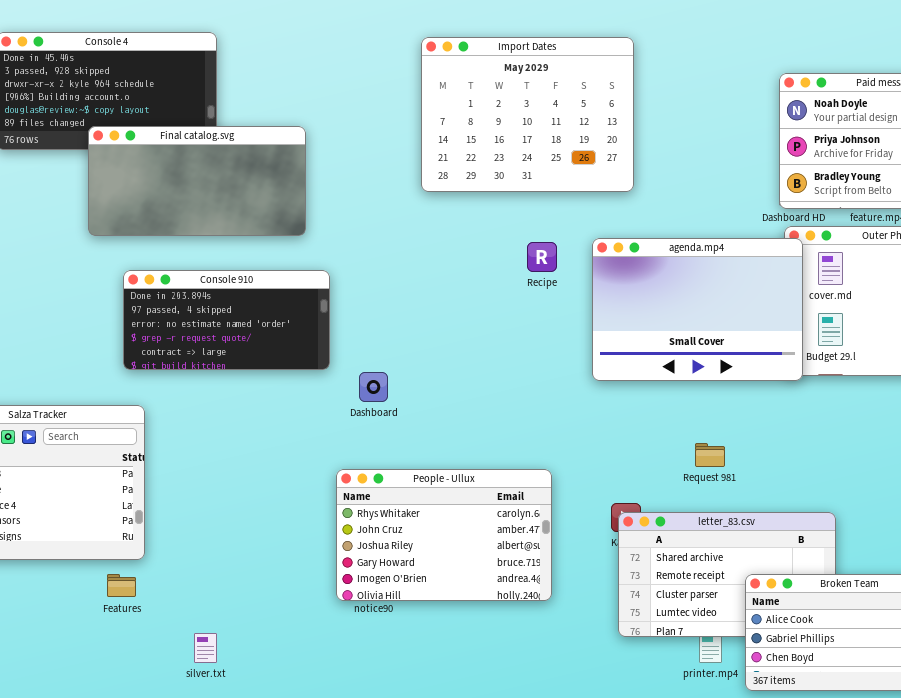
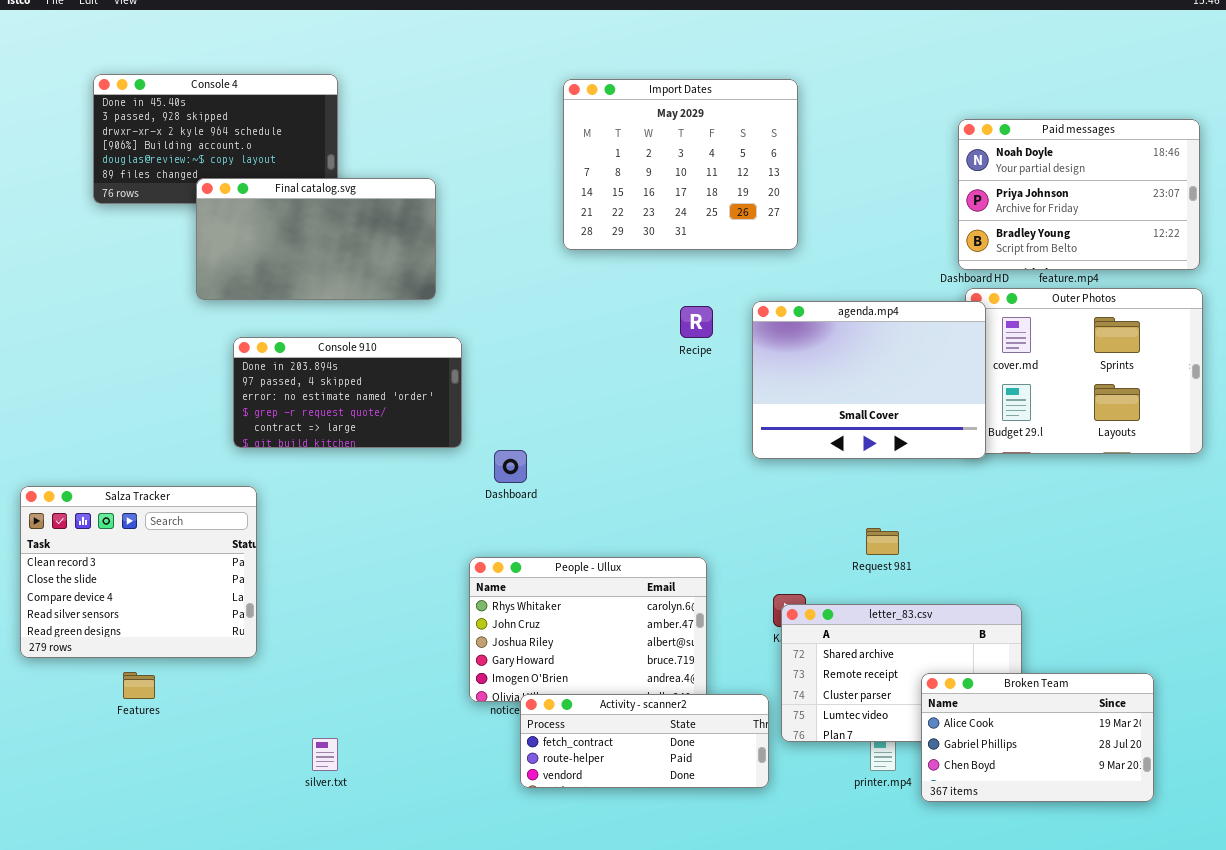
Features: [107,574,136,597] -> [123,672,155,699], moved
Activity - scanner2: none -> [520,694,769,788], opened

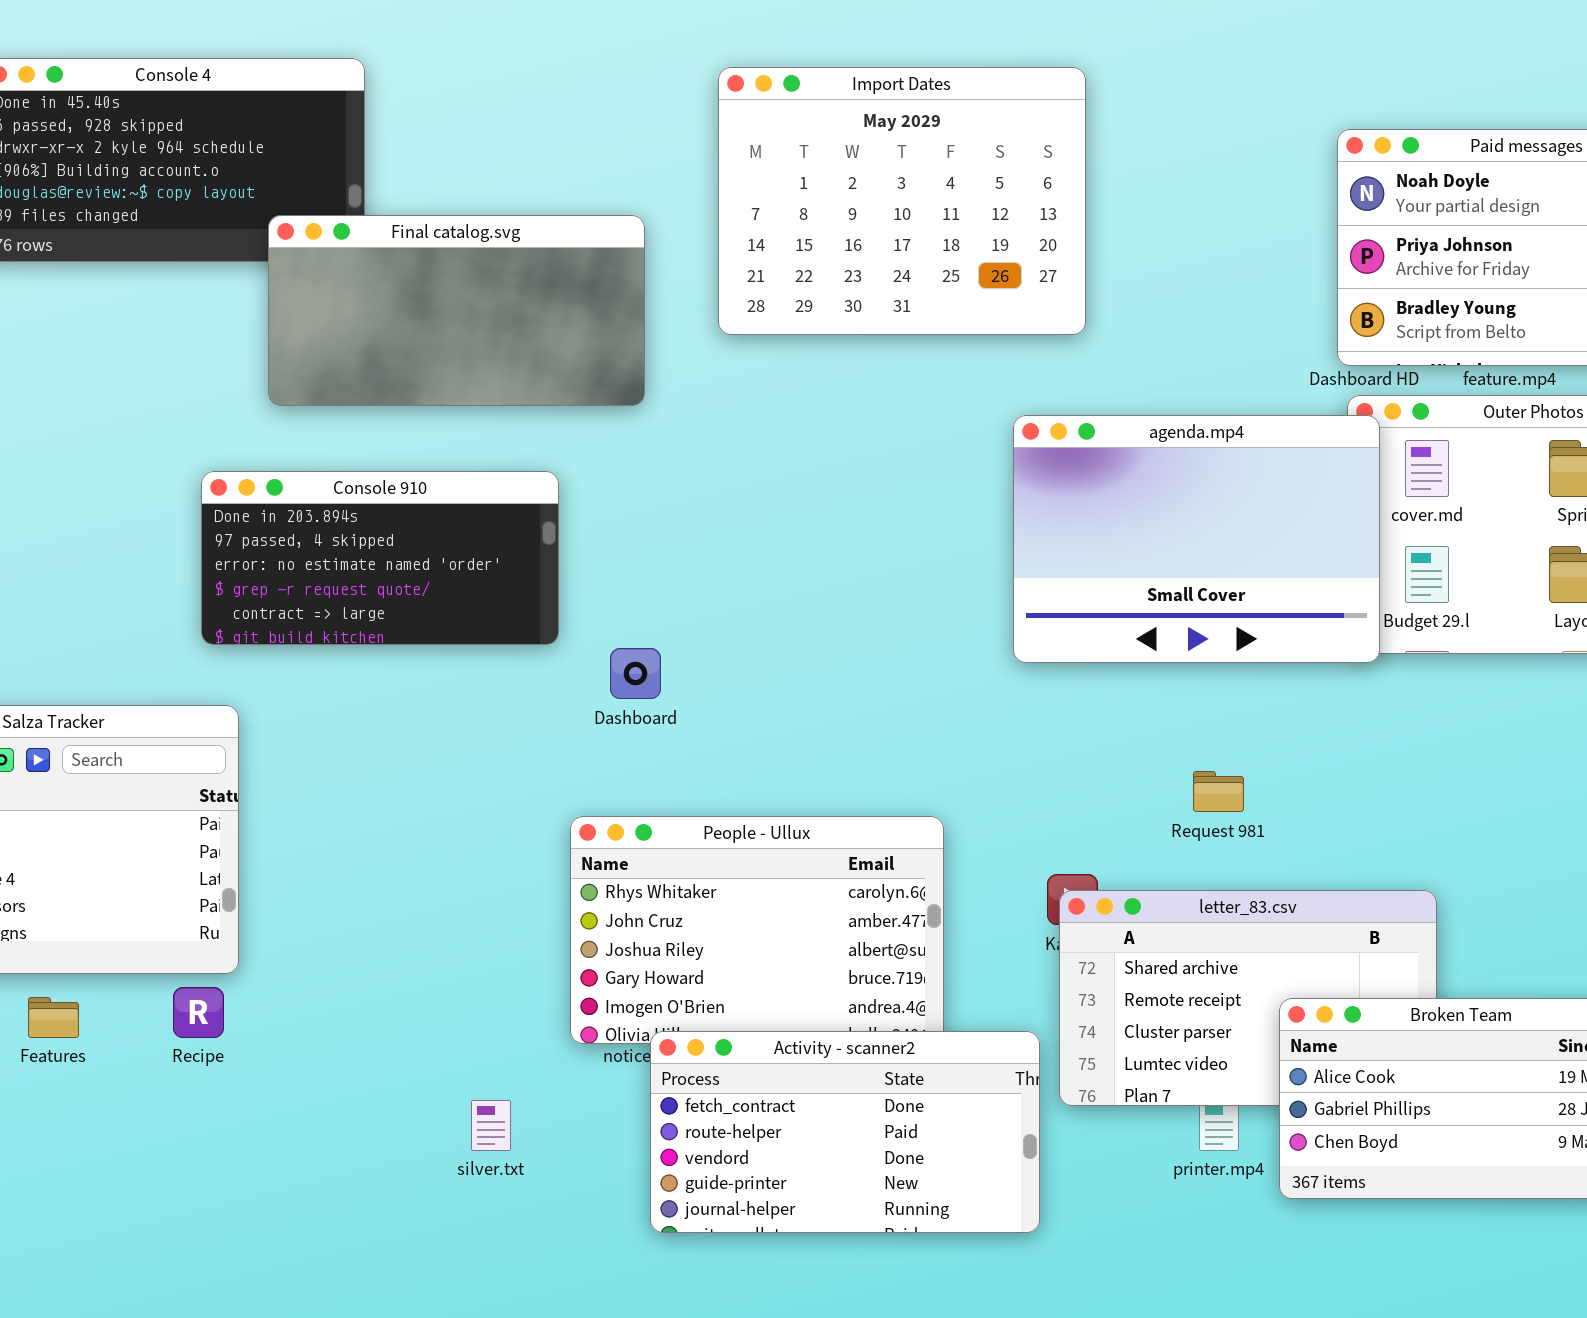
Final catalog.svg: [196,178,436,300] -> [268,215,645,406], moved
Recipe: [680,306,713,338] -> [173,987,224,1038], moved
Activity - scanner2: [520,694,769,788] -> [650,1031,1040,1233], resized
silver.txt: [312,738,338,771] -> [471,1100,511,1151], moved

